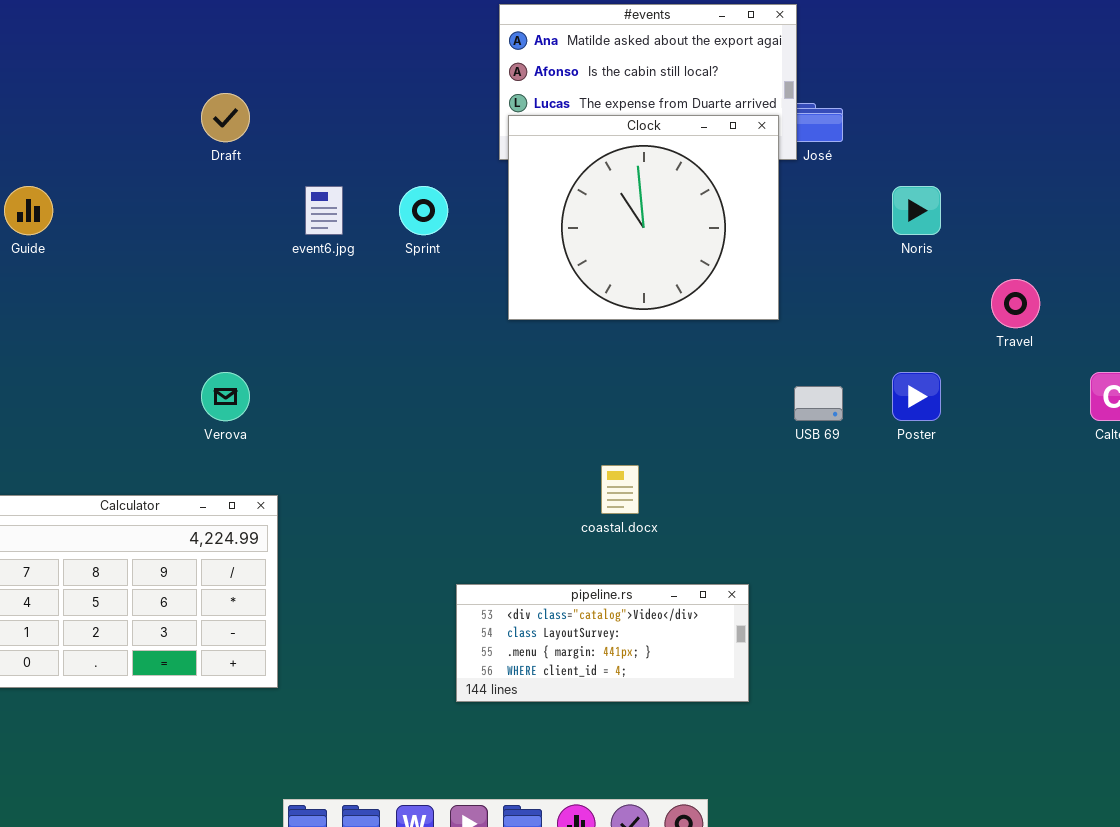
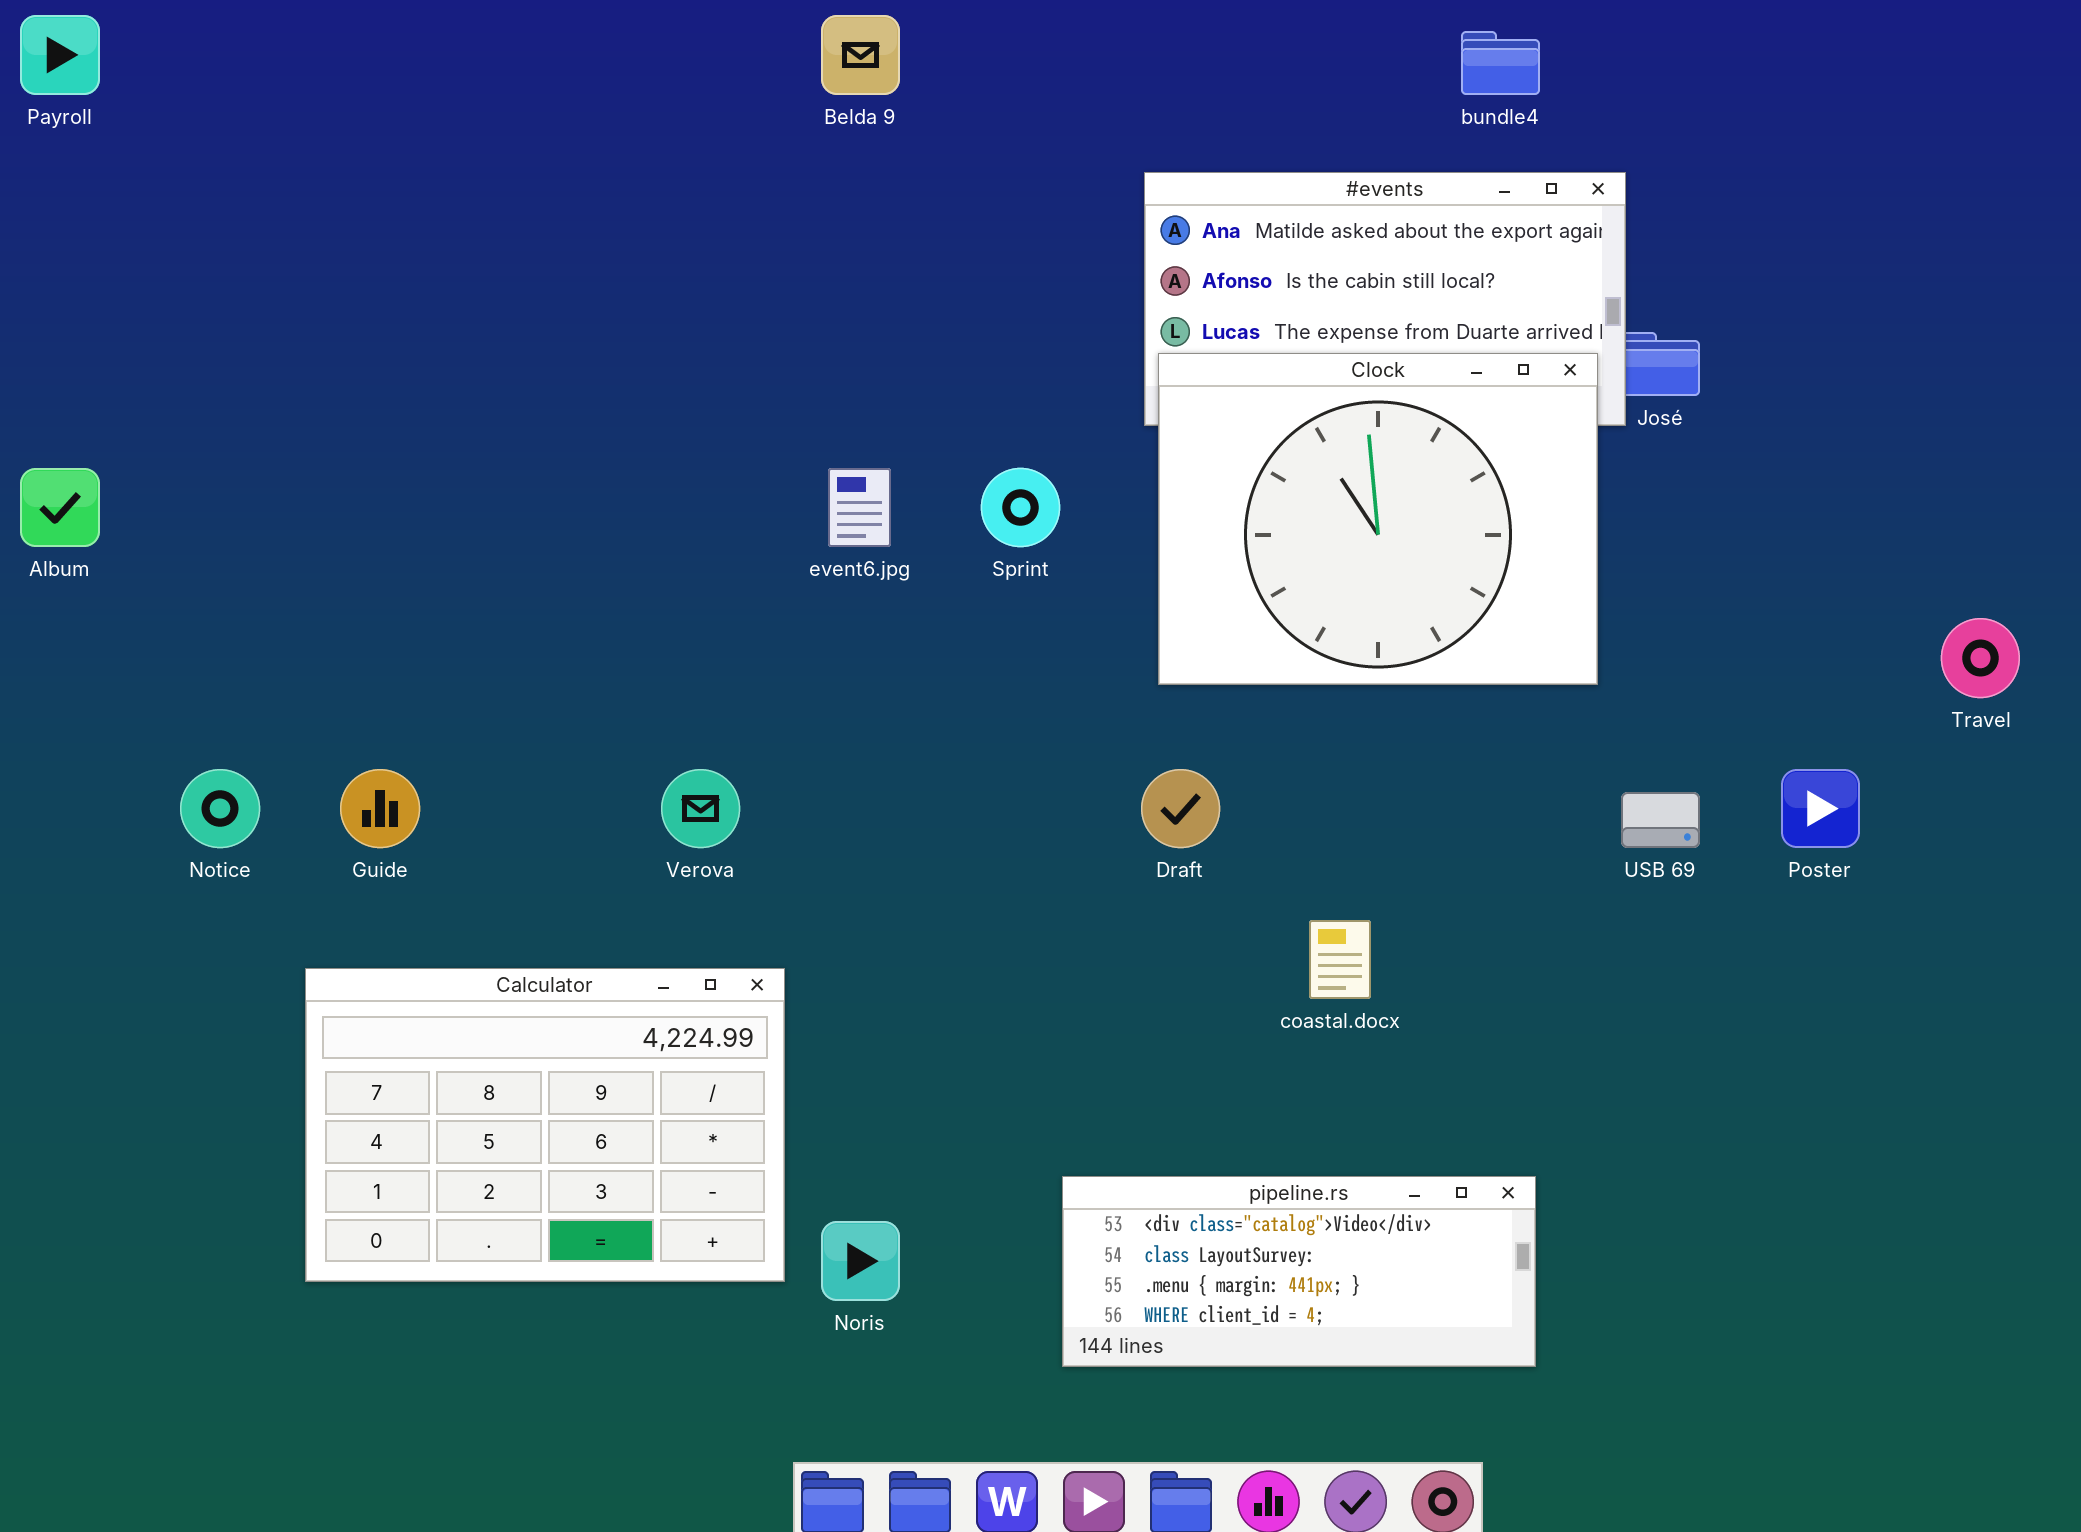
Draft: [201,93,250,142] -> [1141,769,1220,848], moved
Guide: [4,186,53,235] -> [340,769,420,848], moved
Noris: [892,186,941,235] -> [821,1221,900,1301], moved
pipeline.rs: [456,584,749,702] -> [1062,1176,1536,1367], moved

